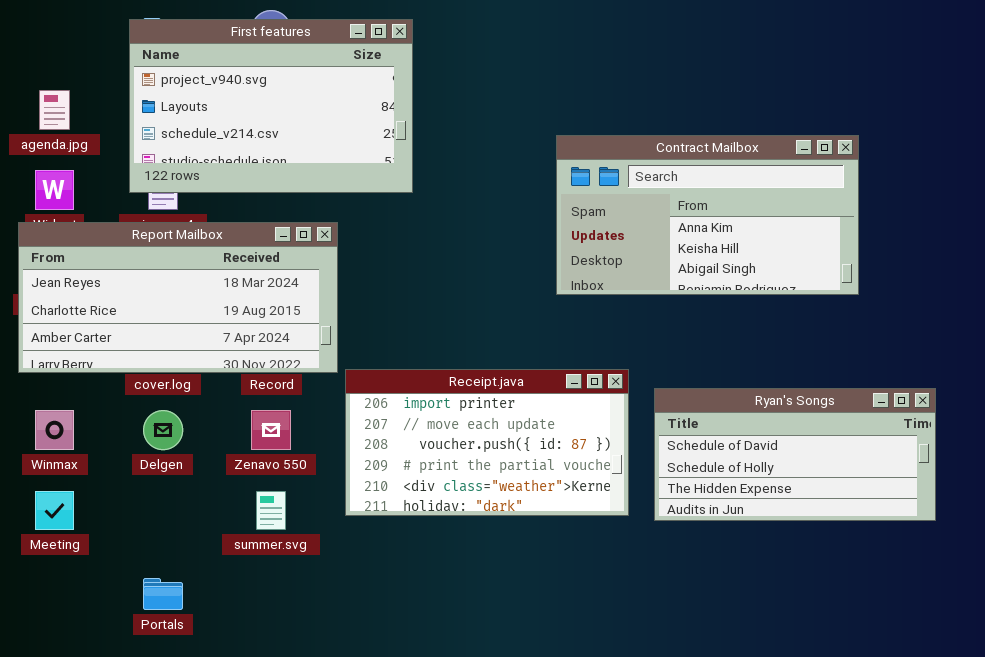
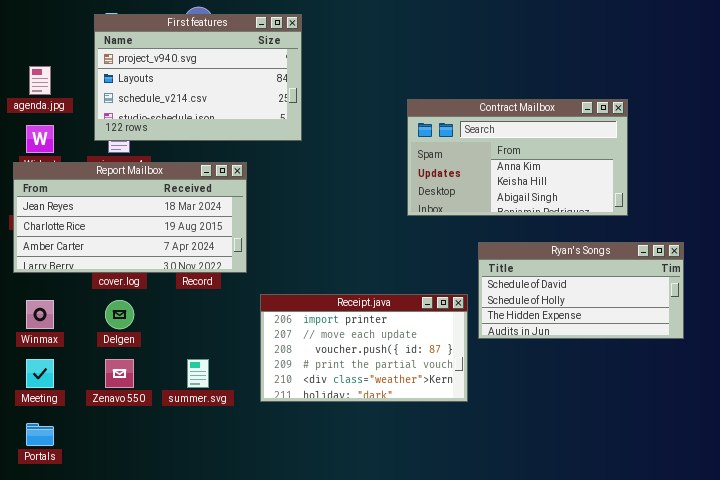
Receipt.java: [345,369,629,516] -> [260,294,468,402], moved
Ryan's Songs: [654,388,936,521] -> [478,242,684,339], moved
Zenavo 550: [251,410,291,450] -> [105,359,134,388], moved
Portals: [143,578,183,610] -> [26,423,54,446], moved

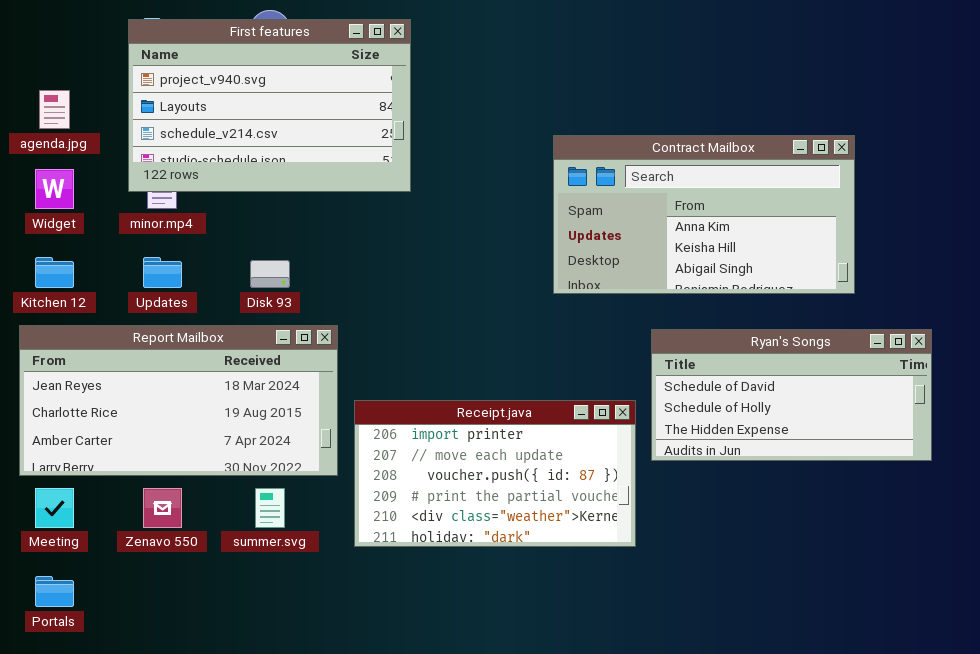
Report Mailbox: [13,162,247,273] -> [19,325,338,476], moved

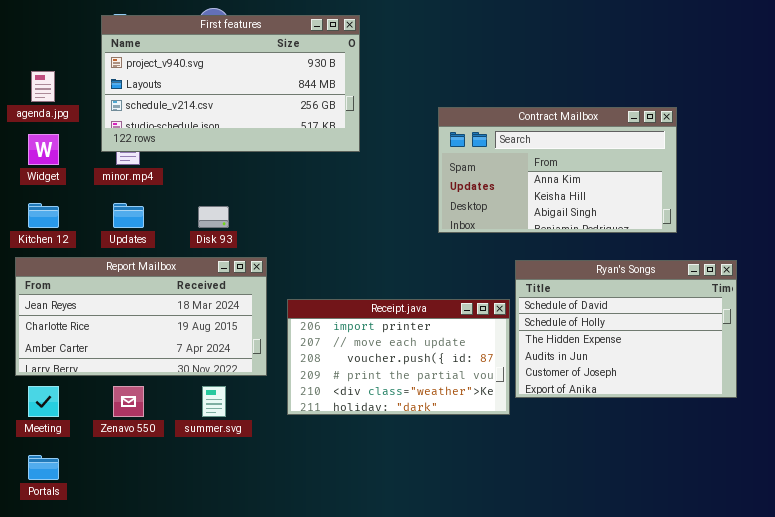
First features: [128,19,411,192] -> [101,15,360,152], resized
Ryan's Songs: [651,329,932,461] -> [515,260,737,398], resized
Receipt.java: [354,400,636,547] -> [287,299,510,415], moved

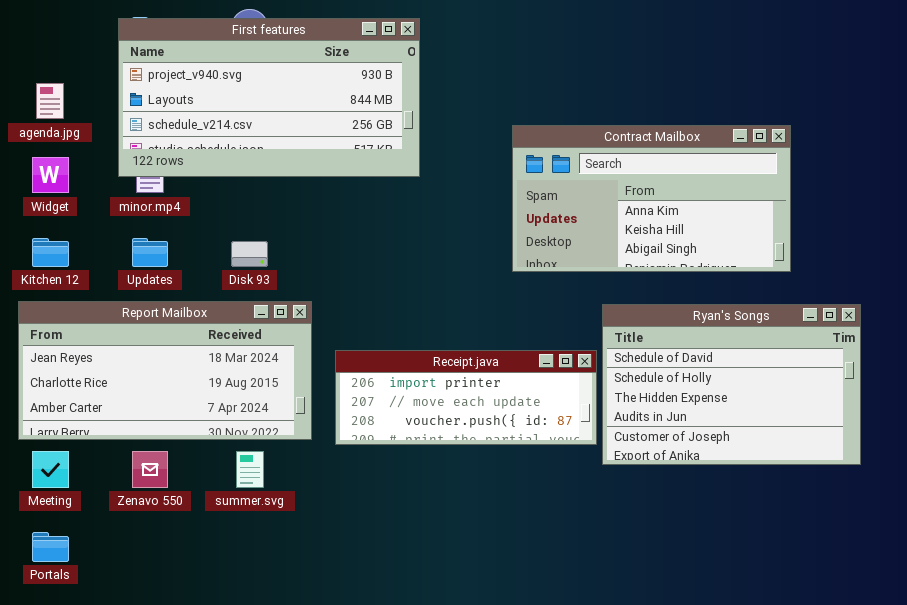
Receipt.java: [287,299,510,415] -> [335,350,597,445], resized

